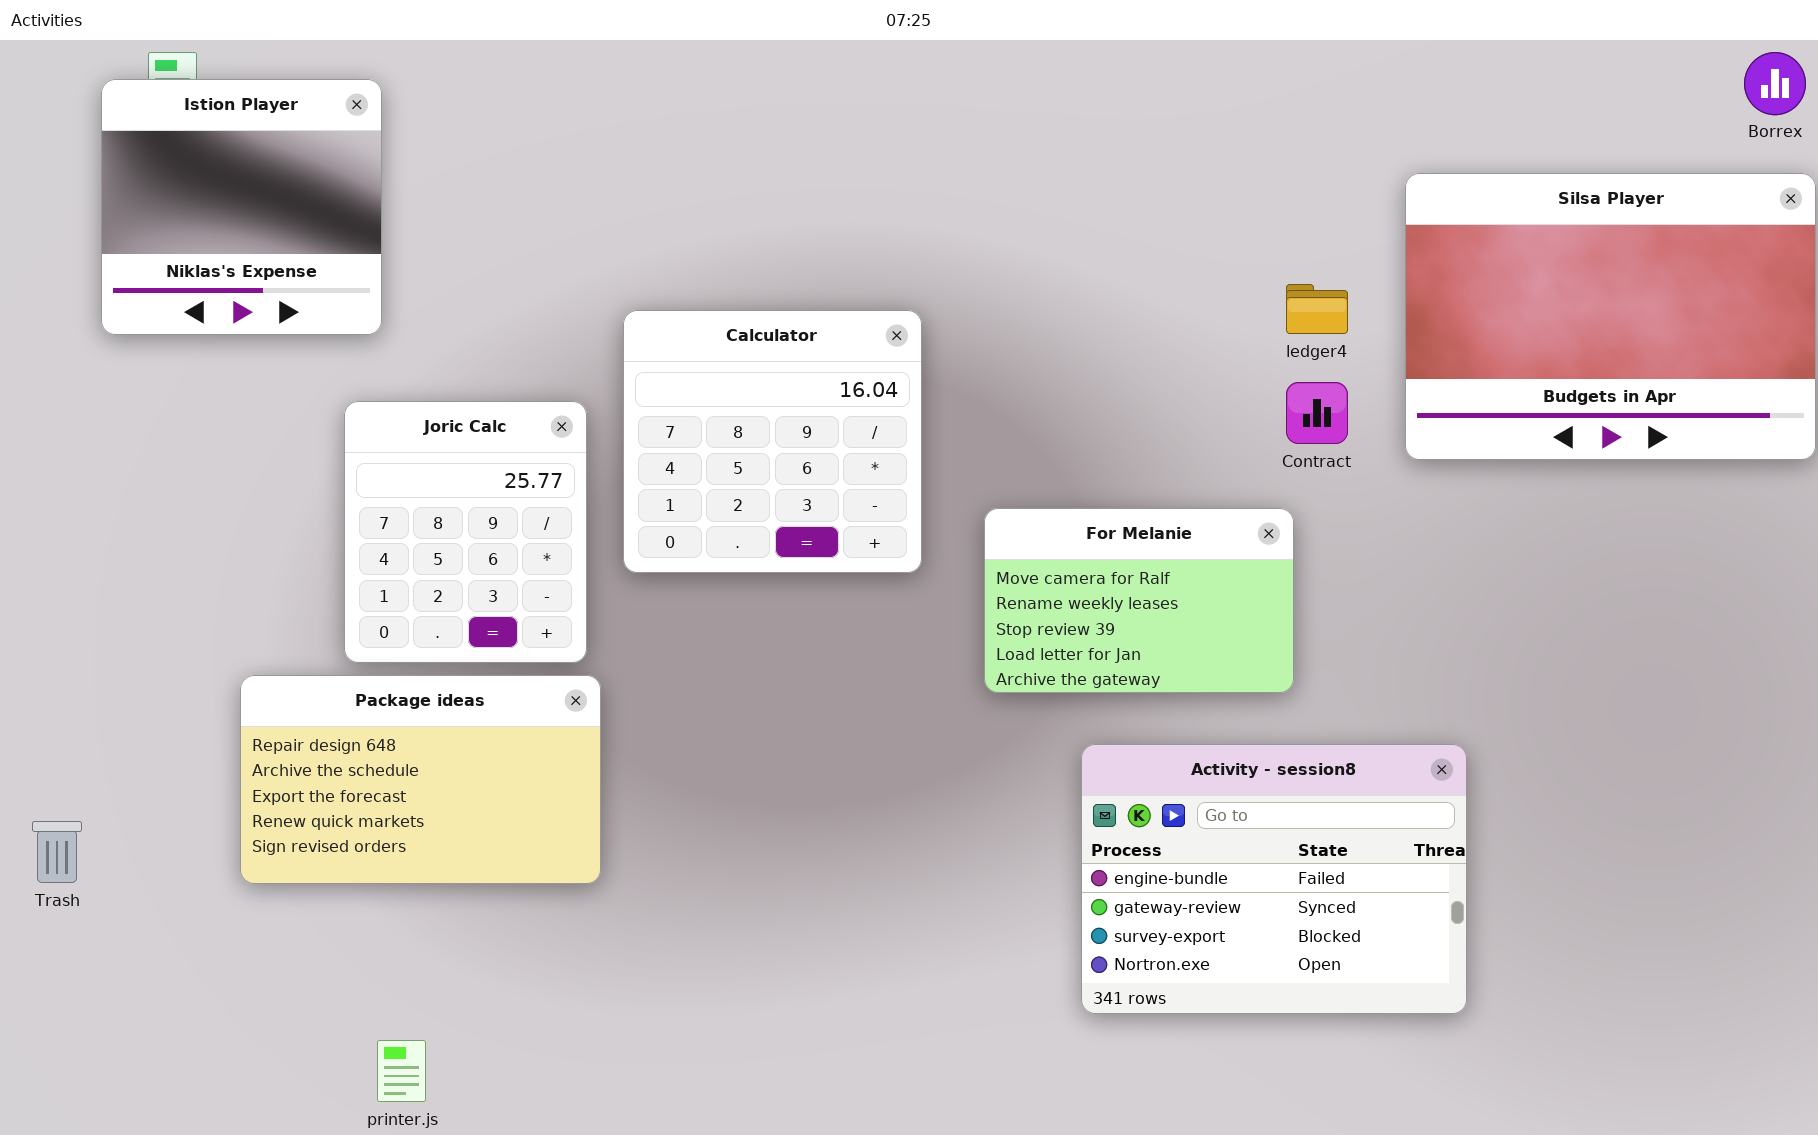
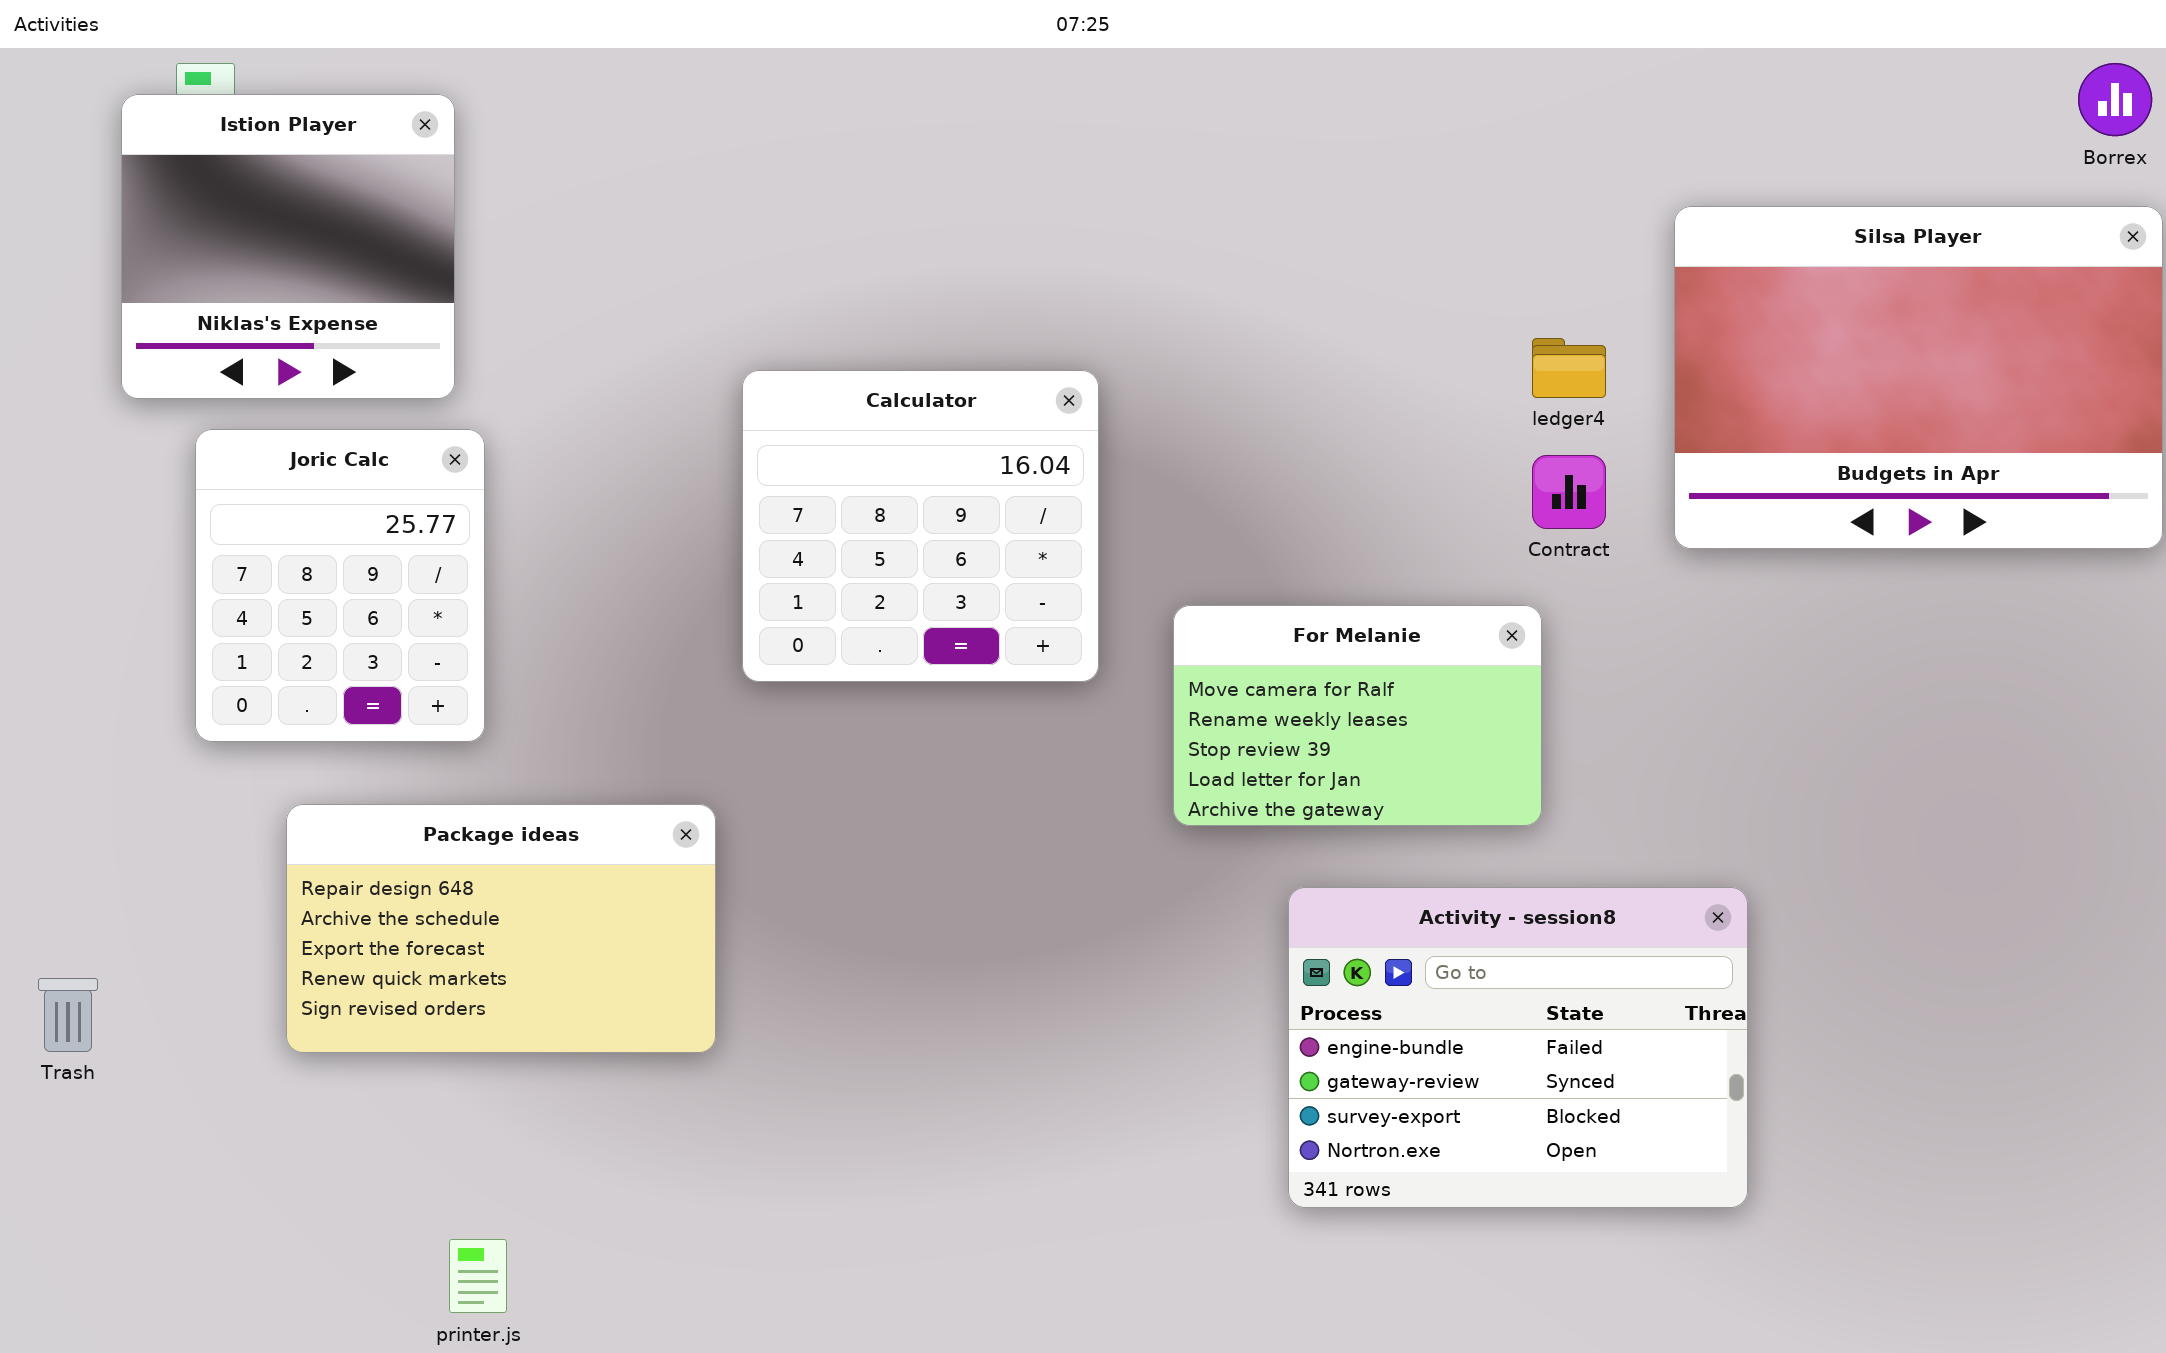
Joric Calc: [344,401,587,663] -> [195,429,485,742], moved

